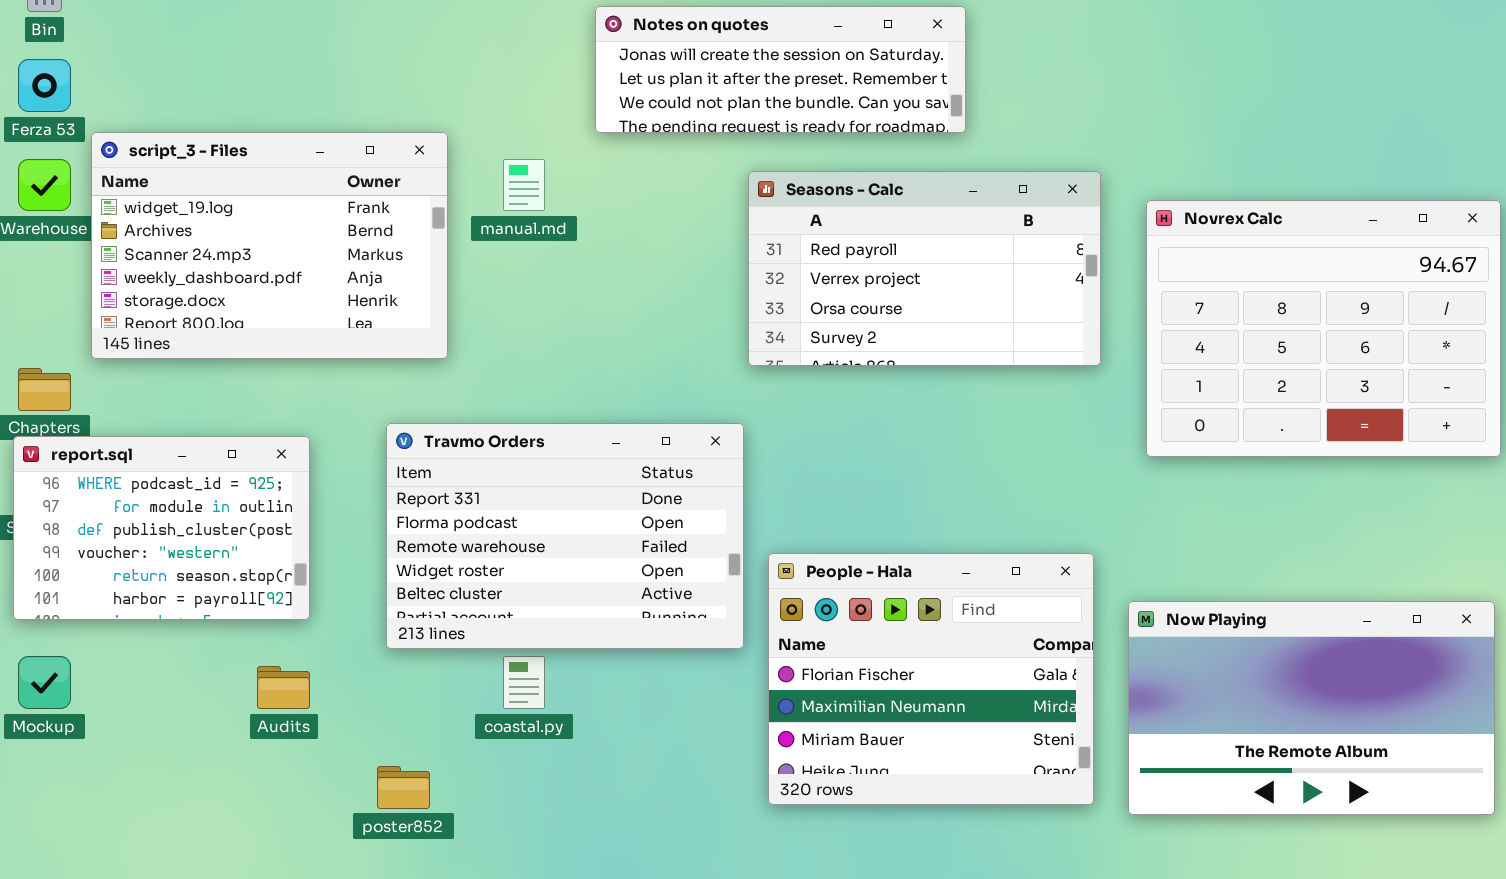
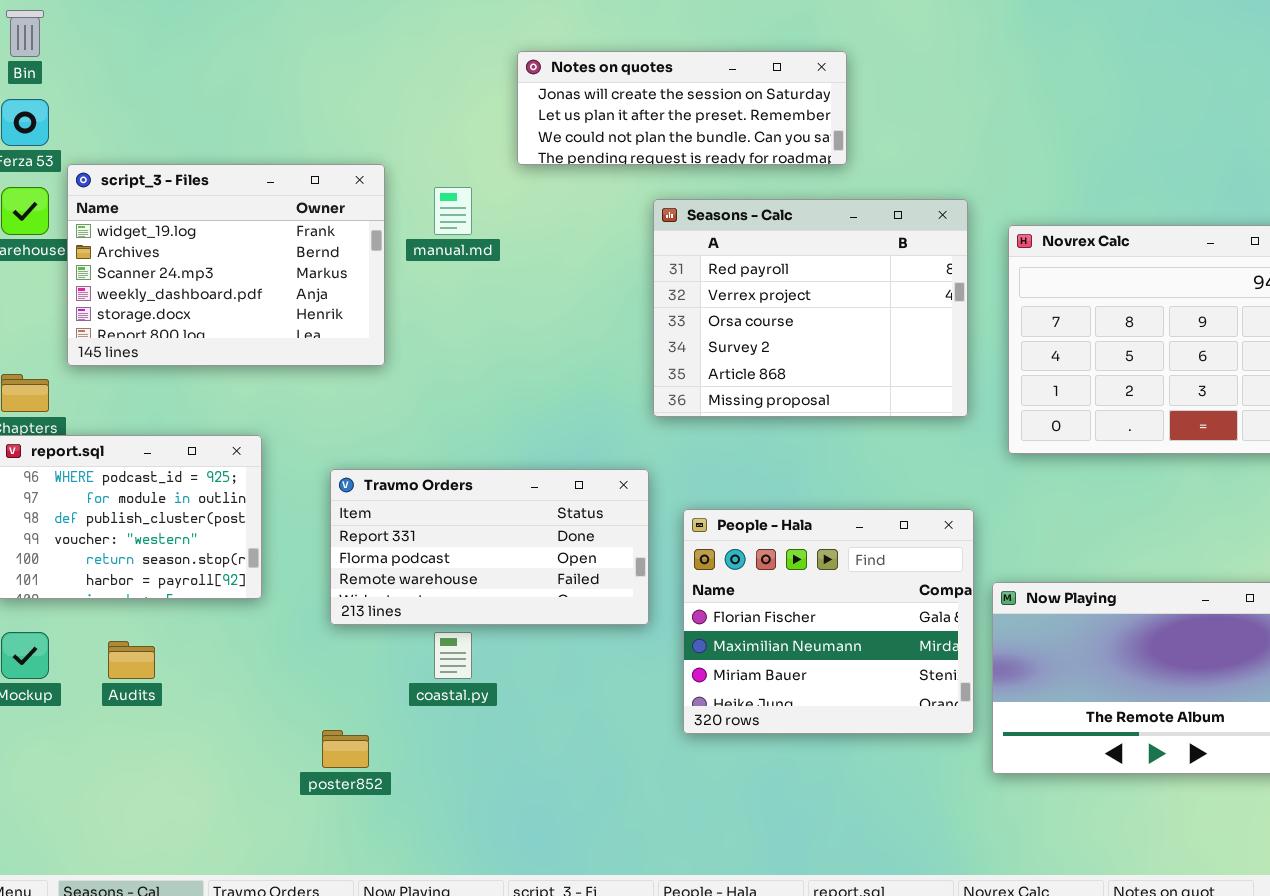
Seasons - Calc: [748,171,1101,366] -> [653,199,968,417], resized
Travmo Orders: [386,423,744,649] -> [330,469,649,625], resized
People - Hala: [768,553,1094,805] -> [683,509,974,734], moved
Audits: [257,666,310,709] -> [108,641,155,679], moved

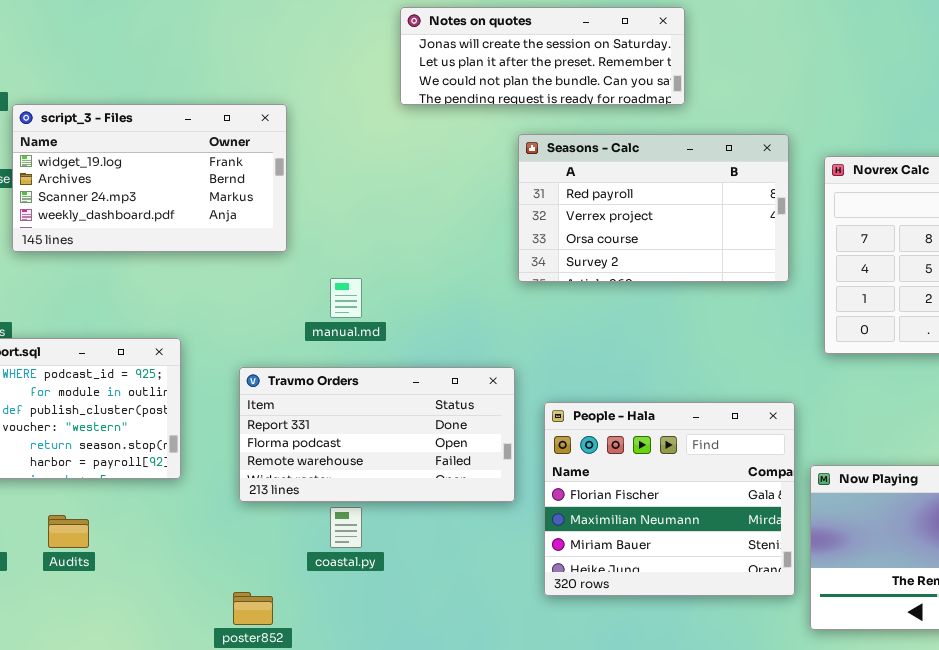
script_3 - Files: [67,164,385,366] -> [12,104,287,252], resized
manual.md: [434,187,472,235] -> [330,278,362,318], moved
Seasons - Calc: [653,199,968,417] -> [518,134,789,282], resized

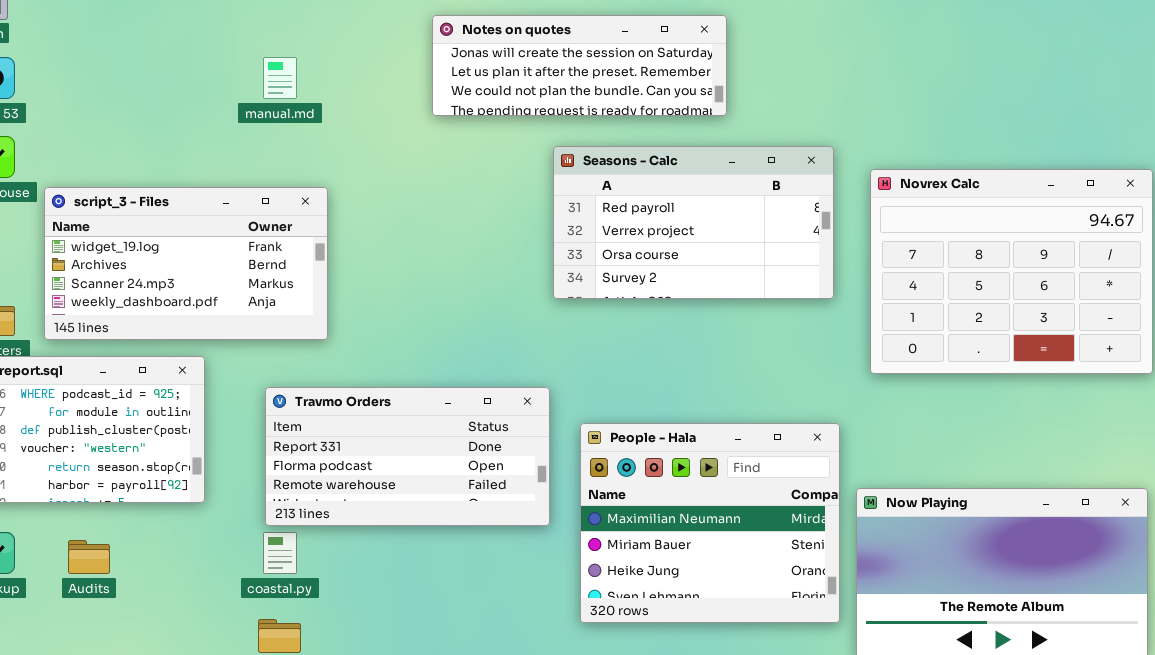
script_3 - Files: [12,104,287,252] -> [44,187,328,340], moved
manual.md: [330,278,362,318] -> [263,57,297,99], moved
People - Hala: [544,402,795,596] -> [580,423,840,623], scrolled down 1 row
coastal.py: [330,507,362,548] -> [263,532,297,574], moved

